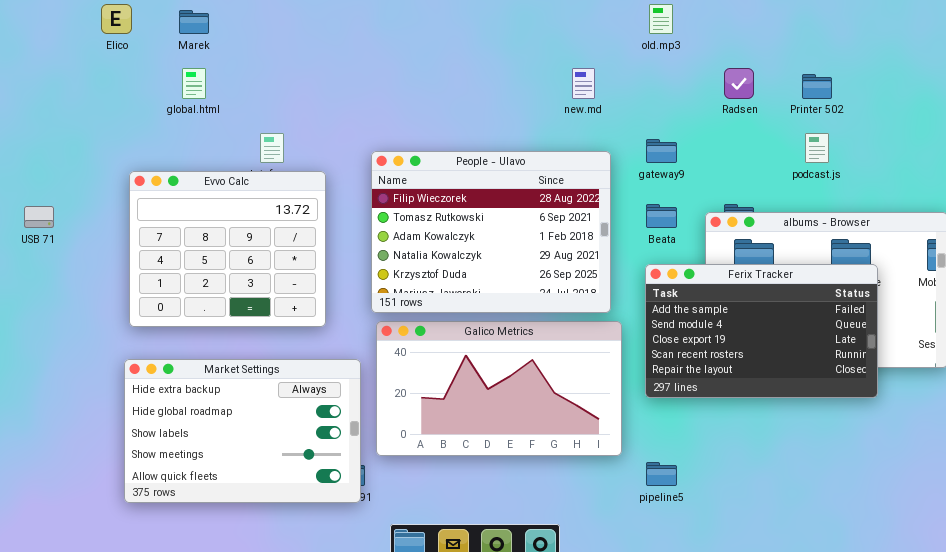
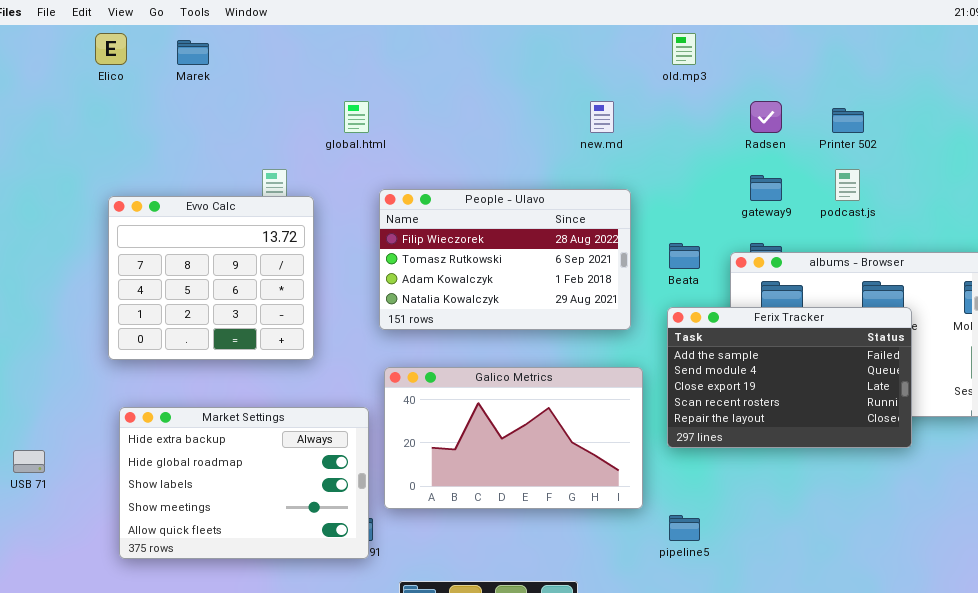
global.html: [182,68,206,99] -> [344,101,369,133], moved
gateway9: [646,139,677,163] -> [750,175,782,201], moved
People - Ulavo: [371,151,611,313] -> [379,189,631,330], resized
Evvo Calc: [129,171,326,327] -> [108,196,314,360], moved
USB 71: [24,206,54,228] -> [13,450,45,473], moved

